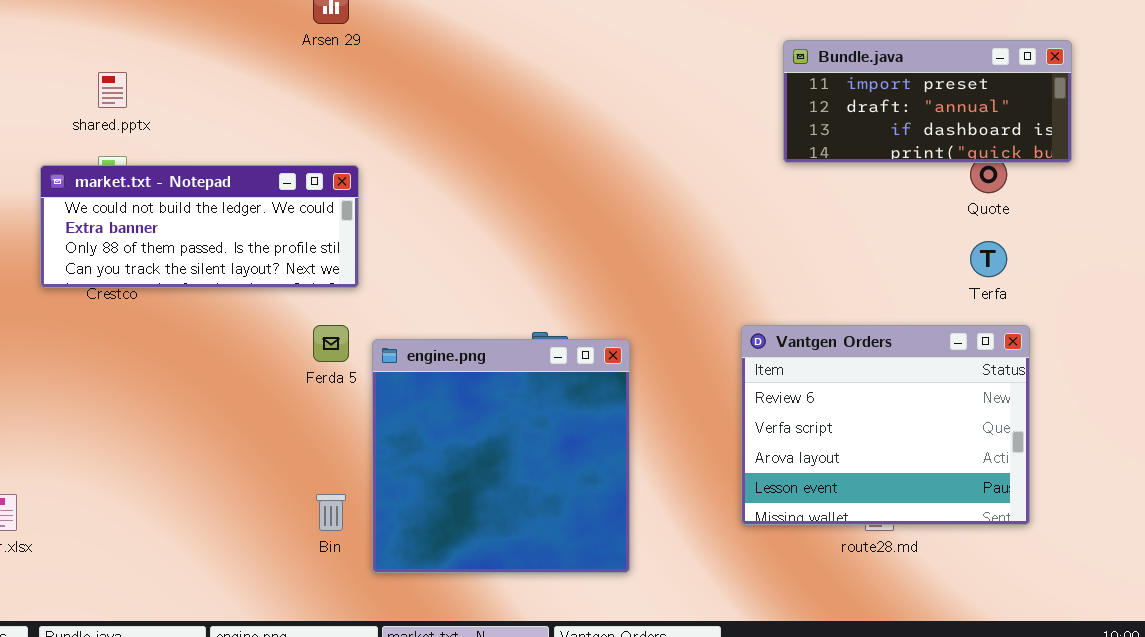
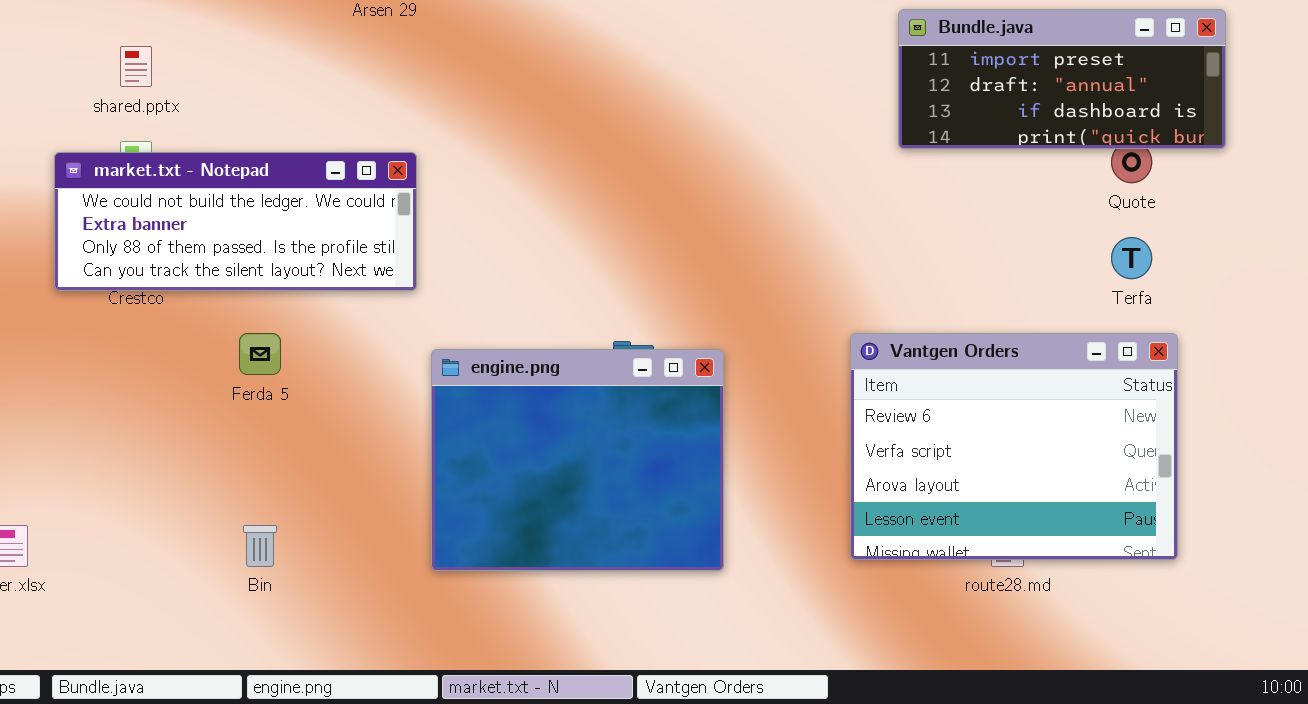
Ferda 5: [313,325,349,362] -> [239,333,281,375], moved
engine.png: [372,339,630,573] -> [431,349,724,571], resized
Bin: [316,494,346,531] -> [243,525,277,567], moved

